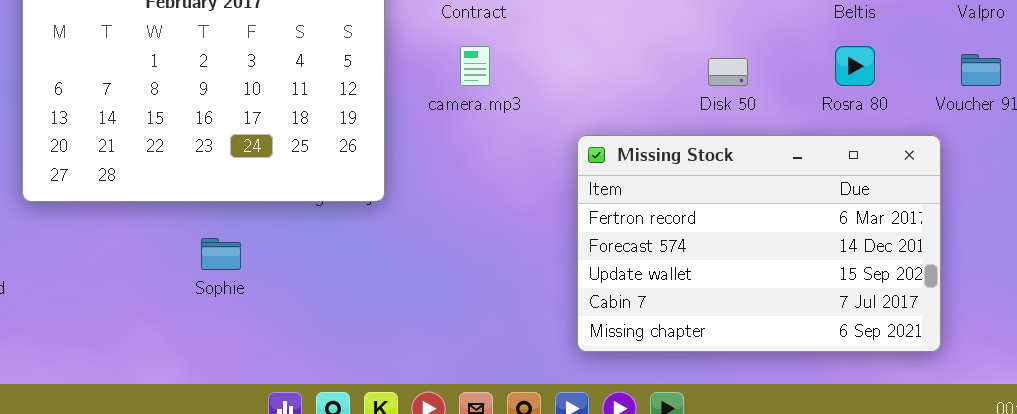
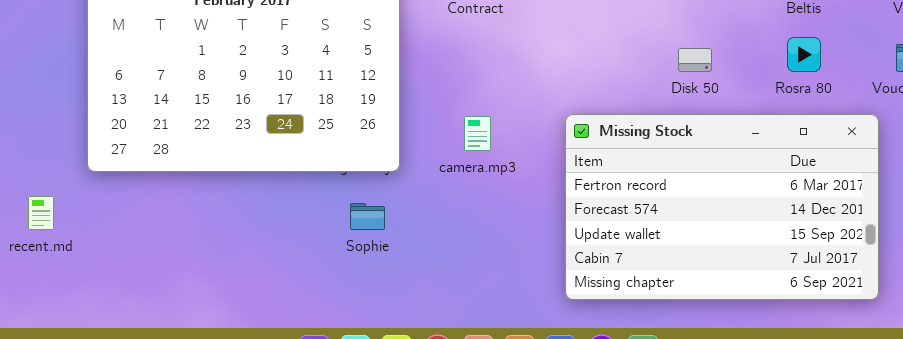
camera.mp3: [460,46,490,86] -> [464,116,491,151], moved
Sophie: [201,238,241,270] -> [350,203,385,230], moved

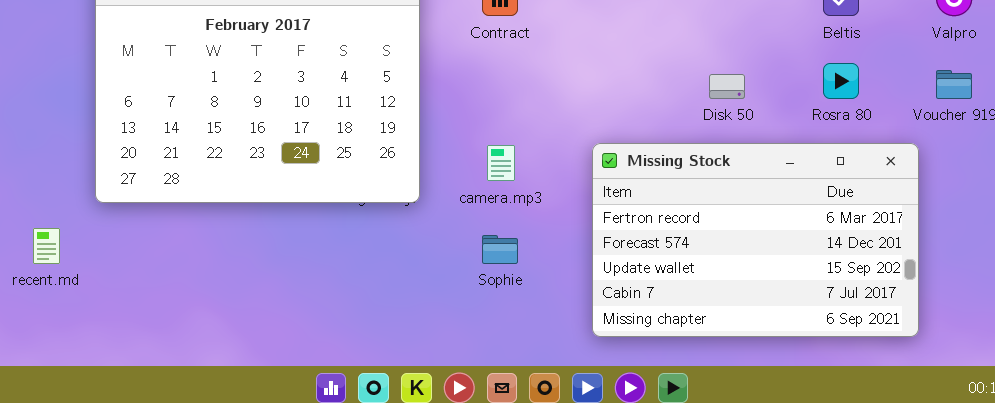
Sophie: [350,203,385,230] -> [482,235,518,264], moved

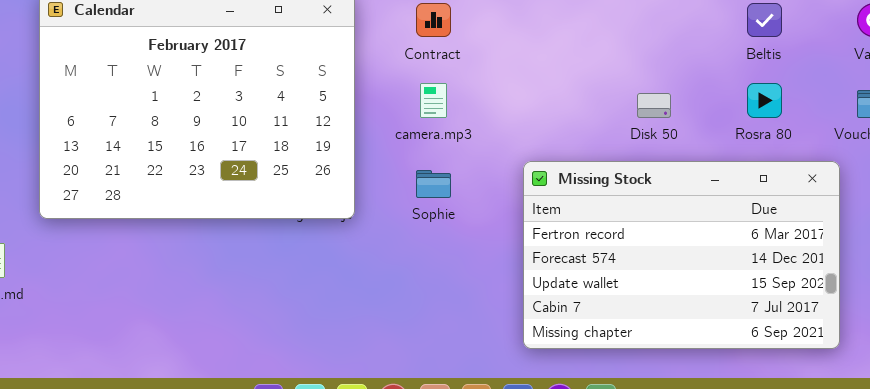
camera.mp3: [487,145,515,181] -> [420,83,447,118], moved
Sophie: [482,235,518,264] -> [416,170,451,198], moved

